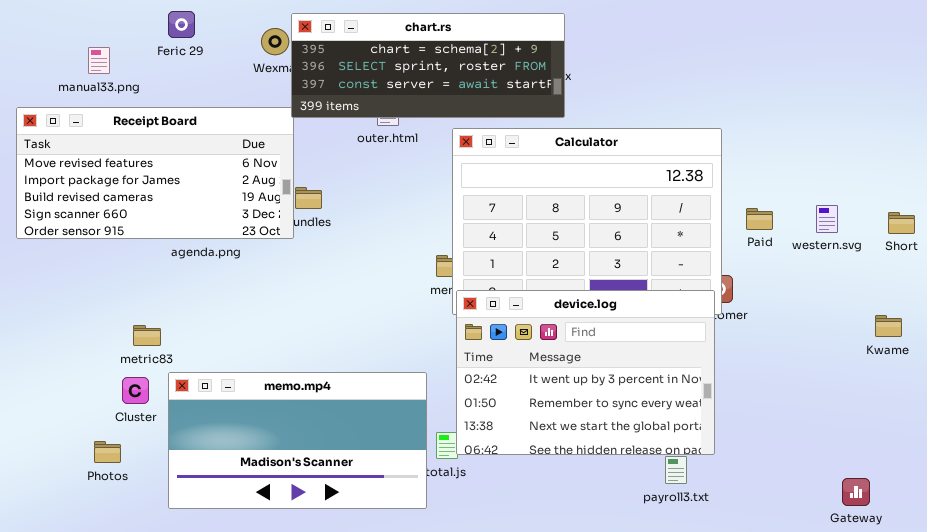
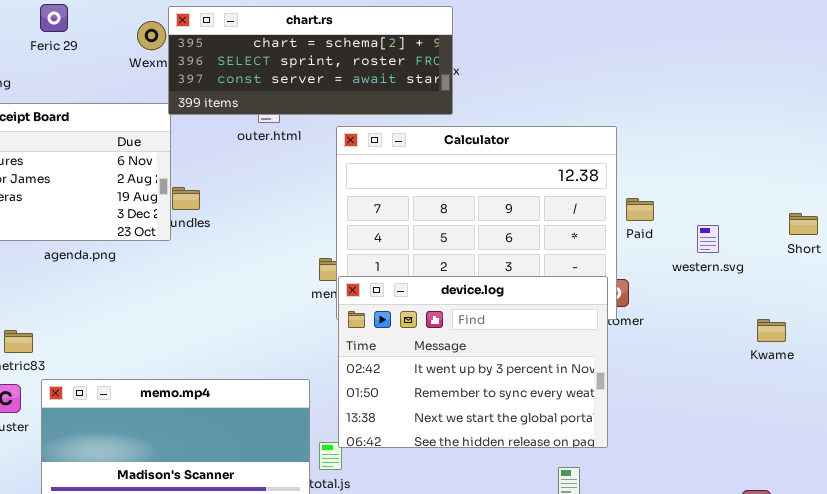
western.svg: [816,205,838,233] -> [697,225,719,253], moved
Paid: [746,208,773,230] -> [626,198,654,221], moved
device.log: [456,290,715,455] -> [338,276,608,448], moved
Kwame: [875,315,902,337] -> [757,319,786,342], moved

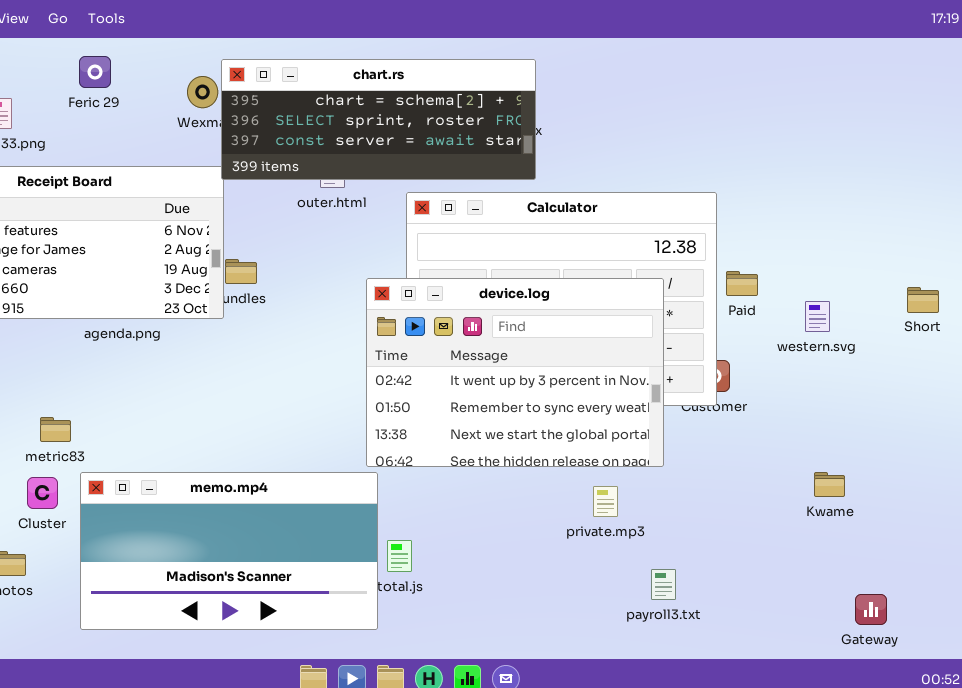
device.log: [338,276,608,448] -> [366,278,664,467], moved
Kwame: [757,319,786,342] -> [814,472,845,497], moved

